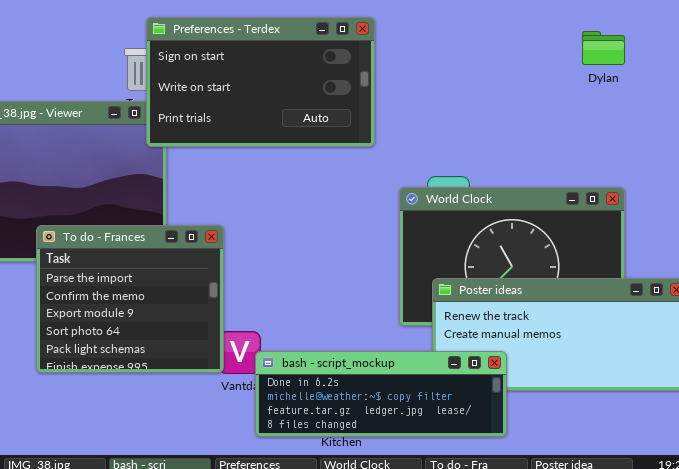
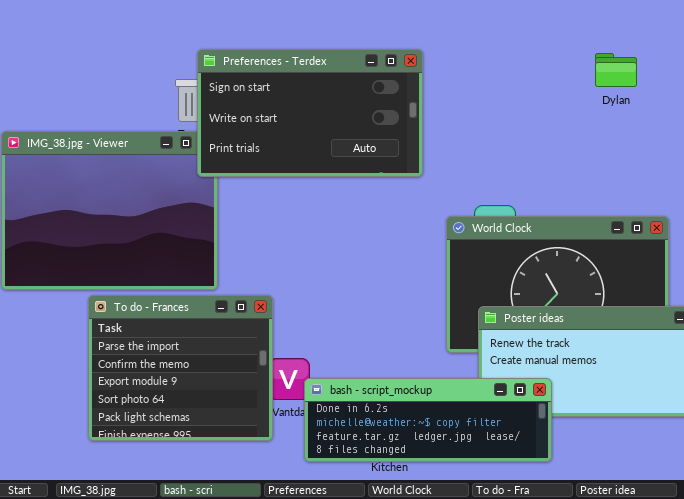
Dylan: [582,31,625,65] -> [595,53,637,87], moved
To do - Frances: [36,225,224,373] -> [88,295,273,441], moved

